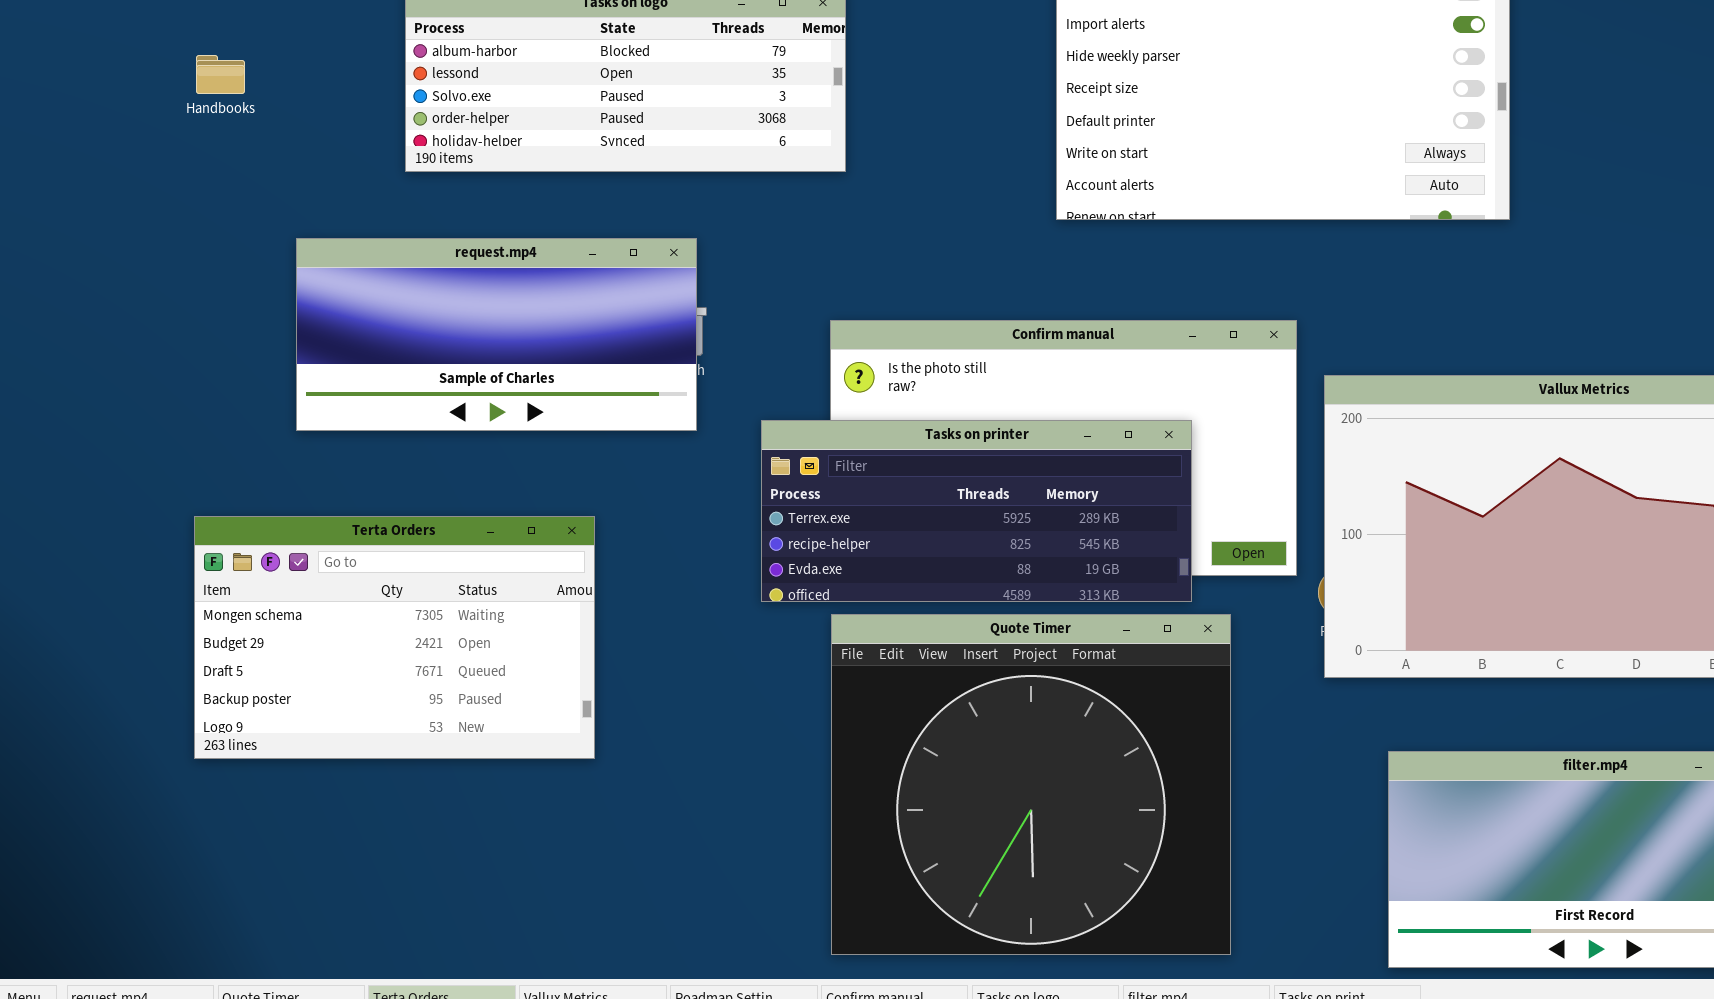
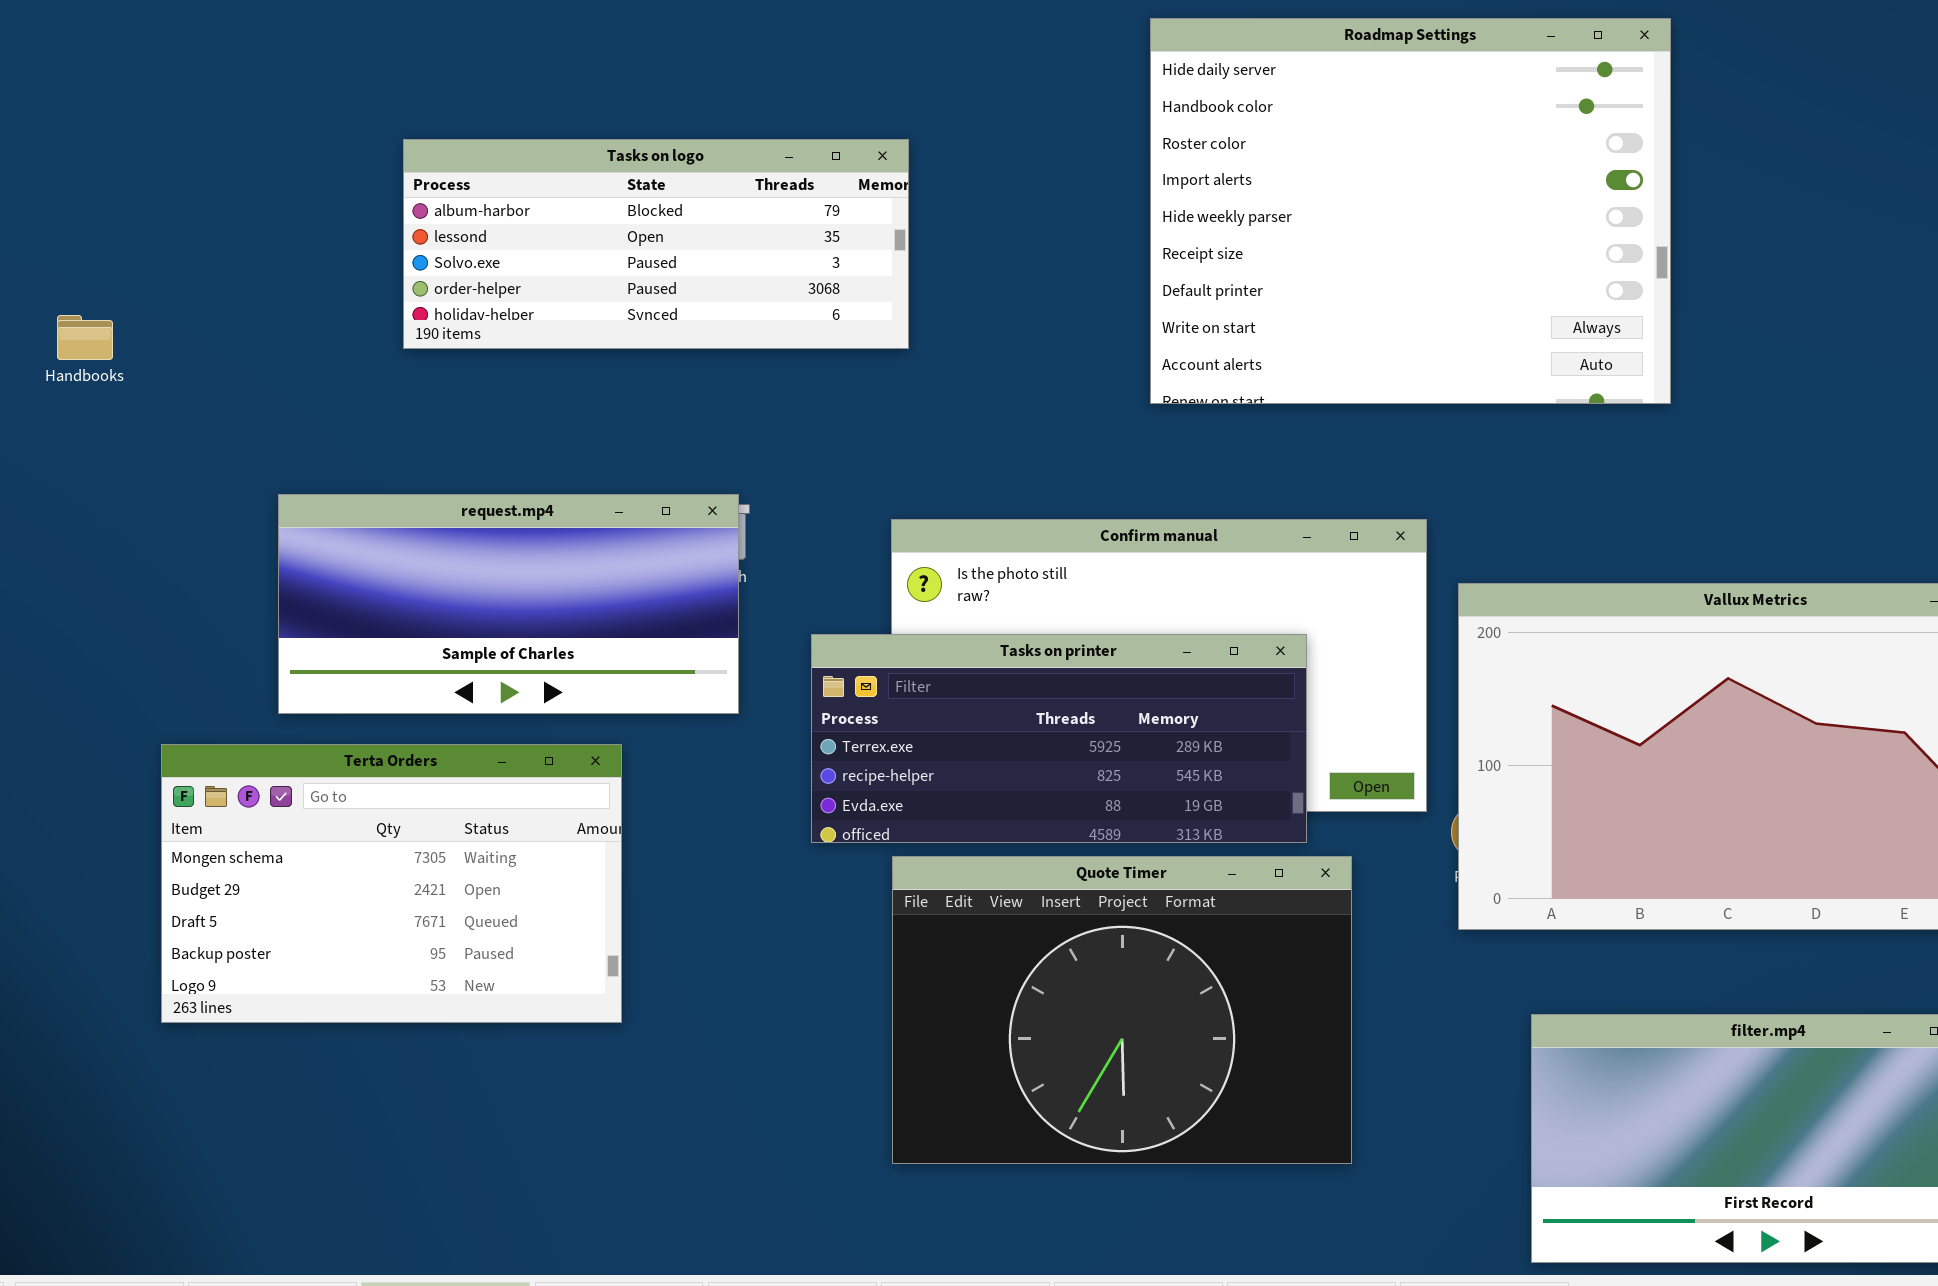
Handbooks: [196,55,245,94] -> [57,315,113,360], moved
request.mp4: [296,238,697,431] -> [278,494,739,714], moved
Quote Timer: [831,614,1231,955] -> [892,856,1352,1164], resized

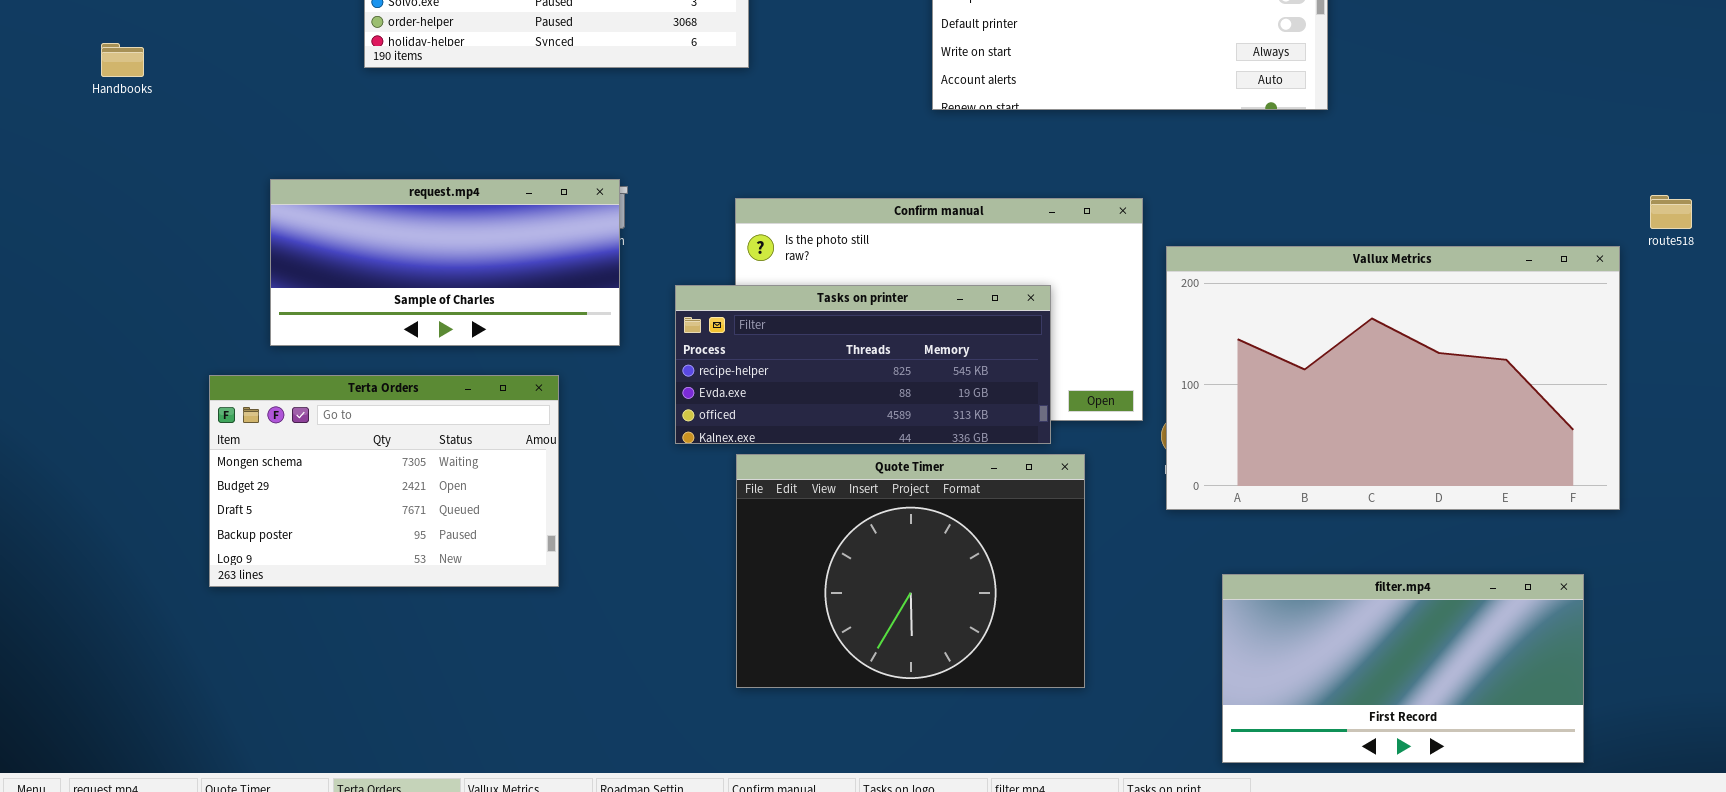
Tasks on printer: [811,634,1307,843] -> [675,285,1051,444], scrolled down 1 row
Terta Orders: [161,744,622,1023] -> [209,375,559,587], moved

